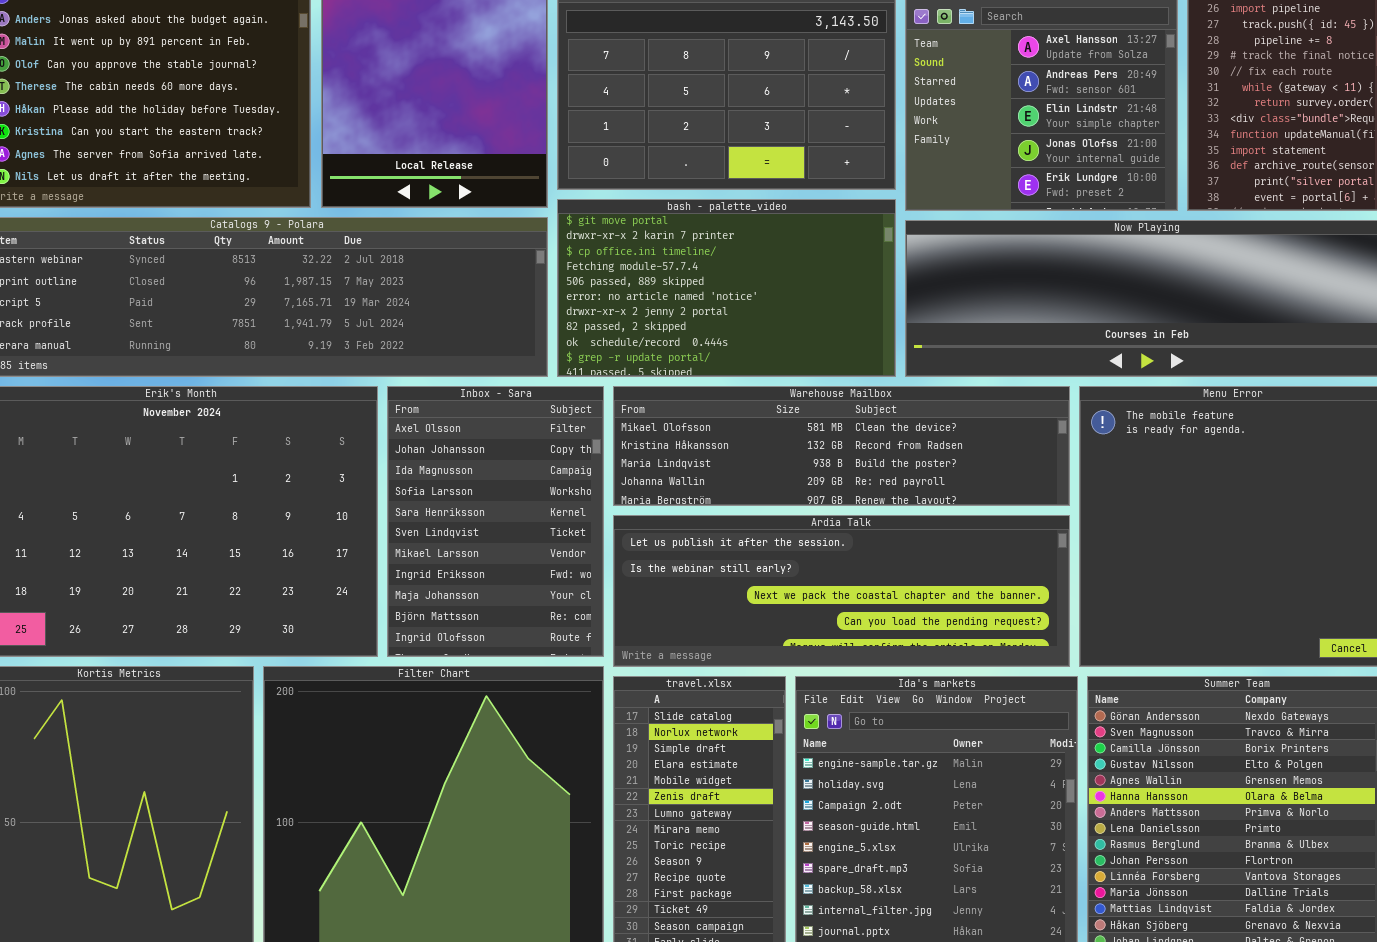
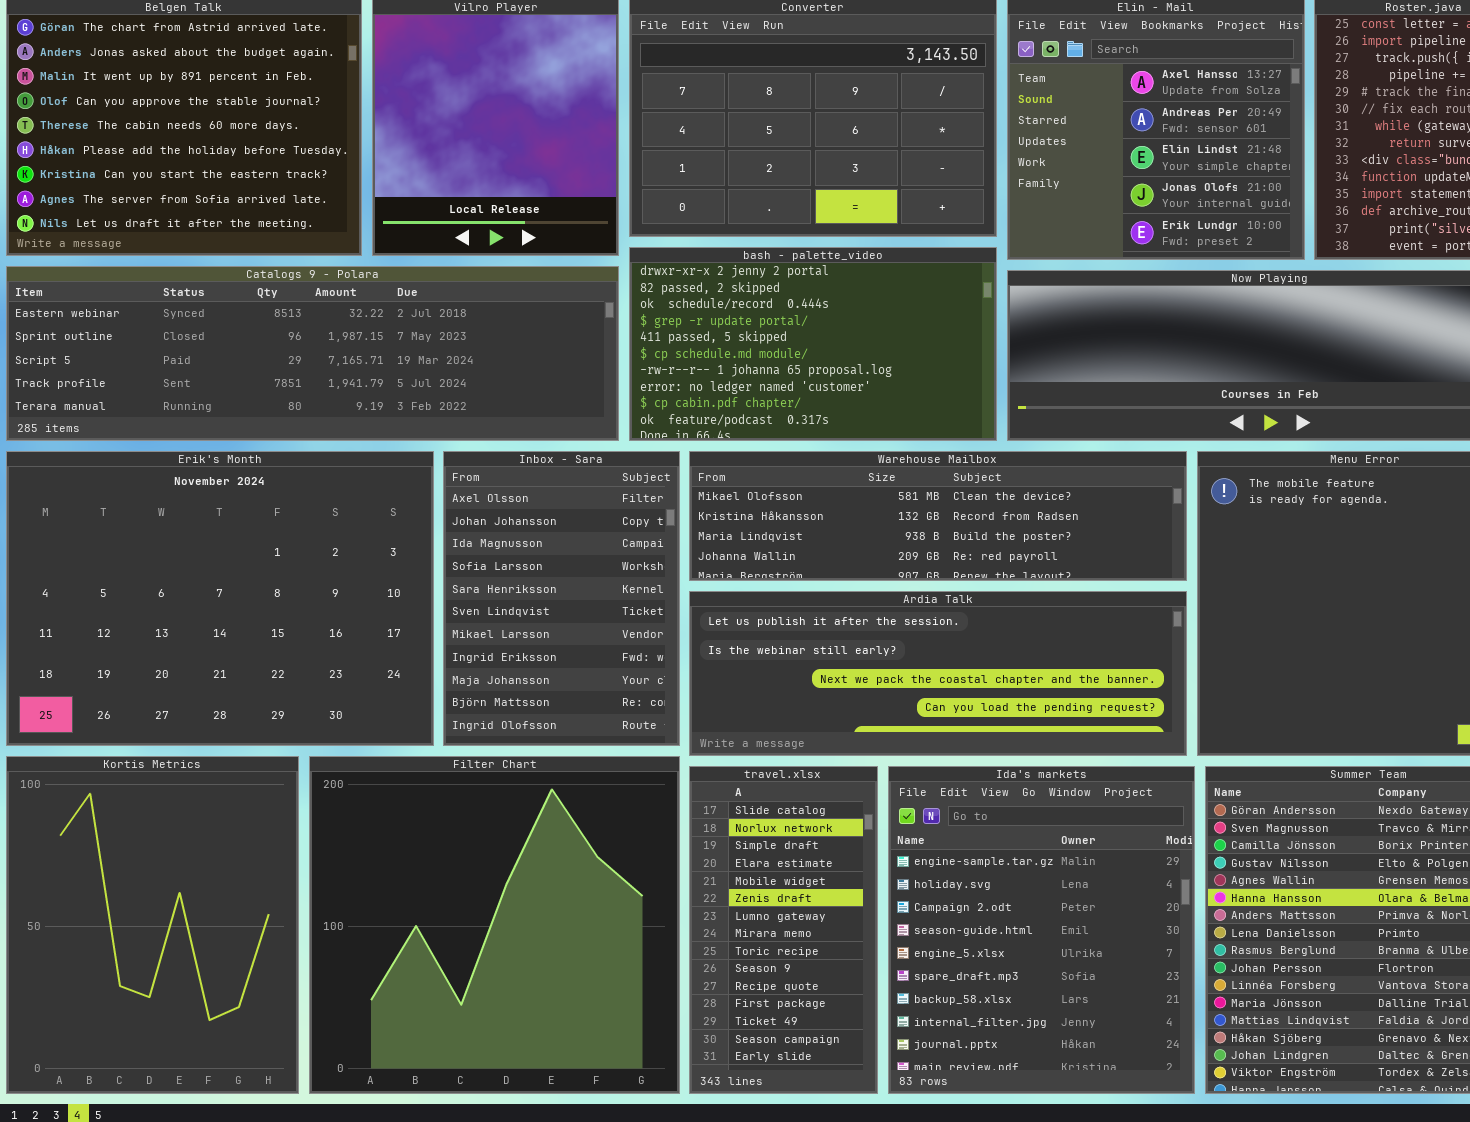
bash - palette_video: [557,199,896,377] -> [629,247,997,441], scrolled down 6 rows

